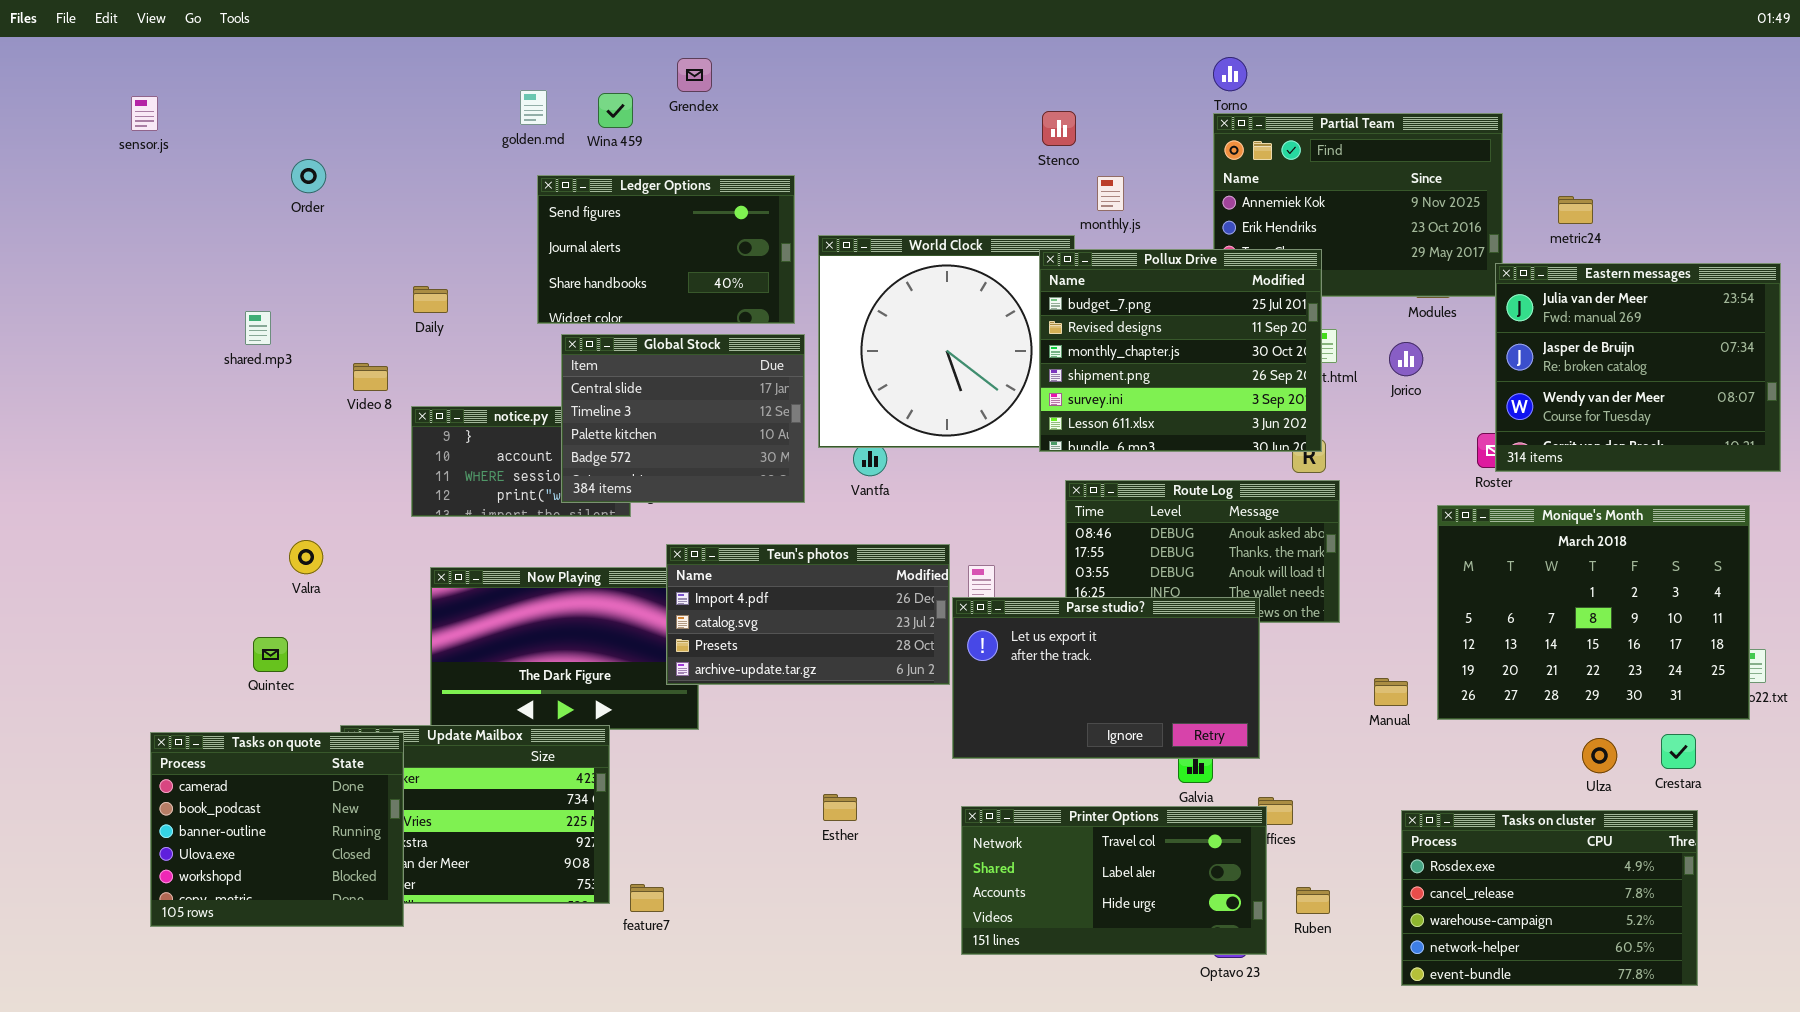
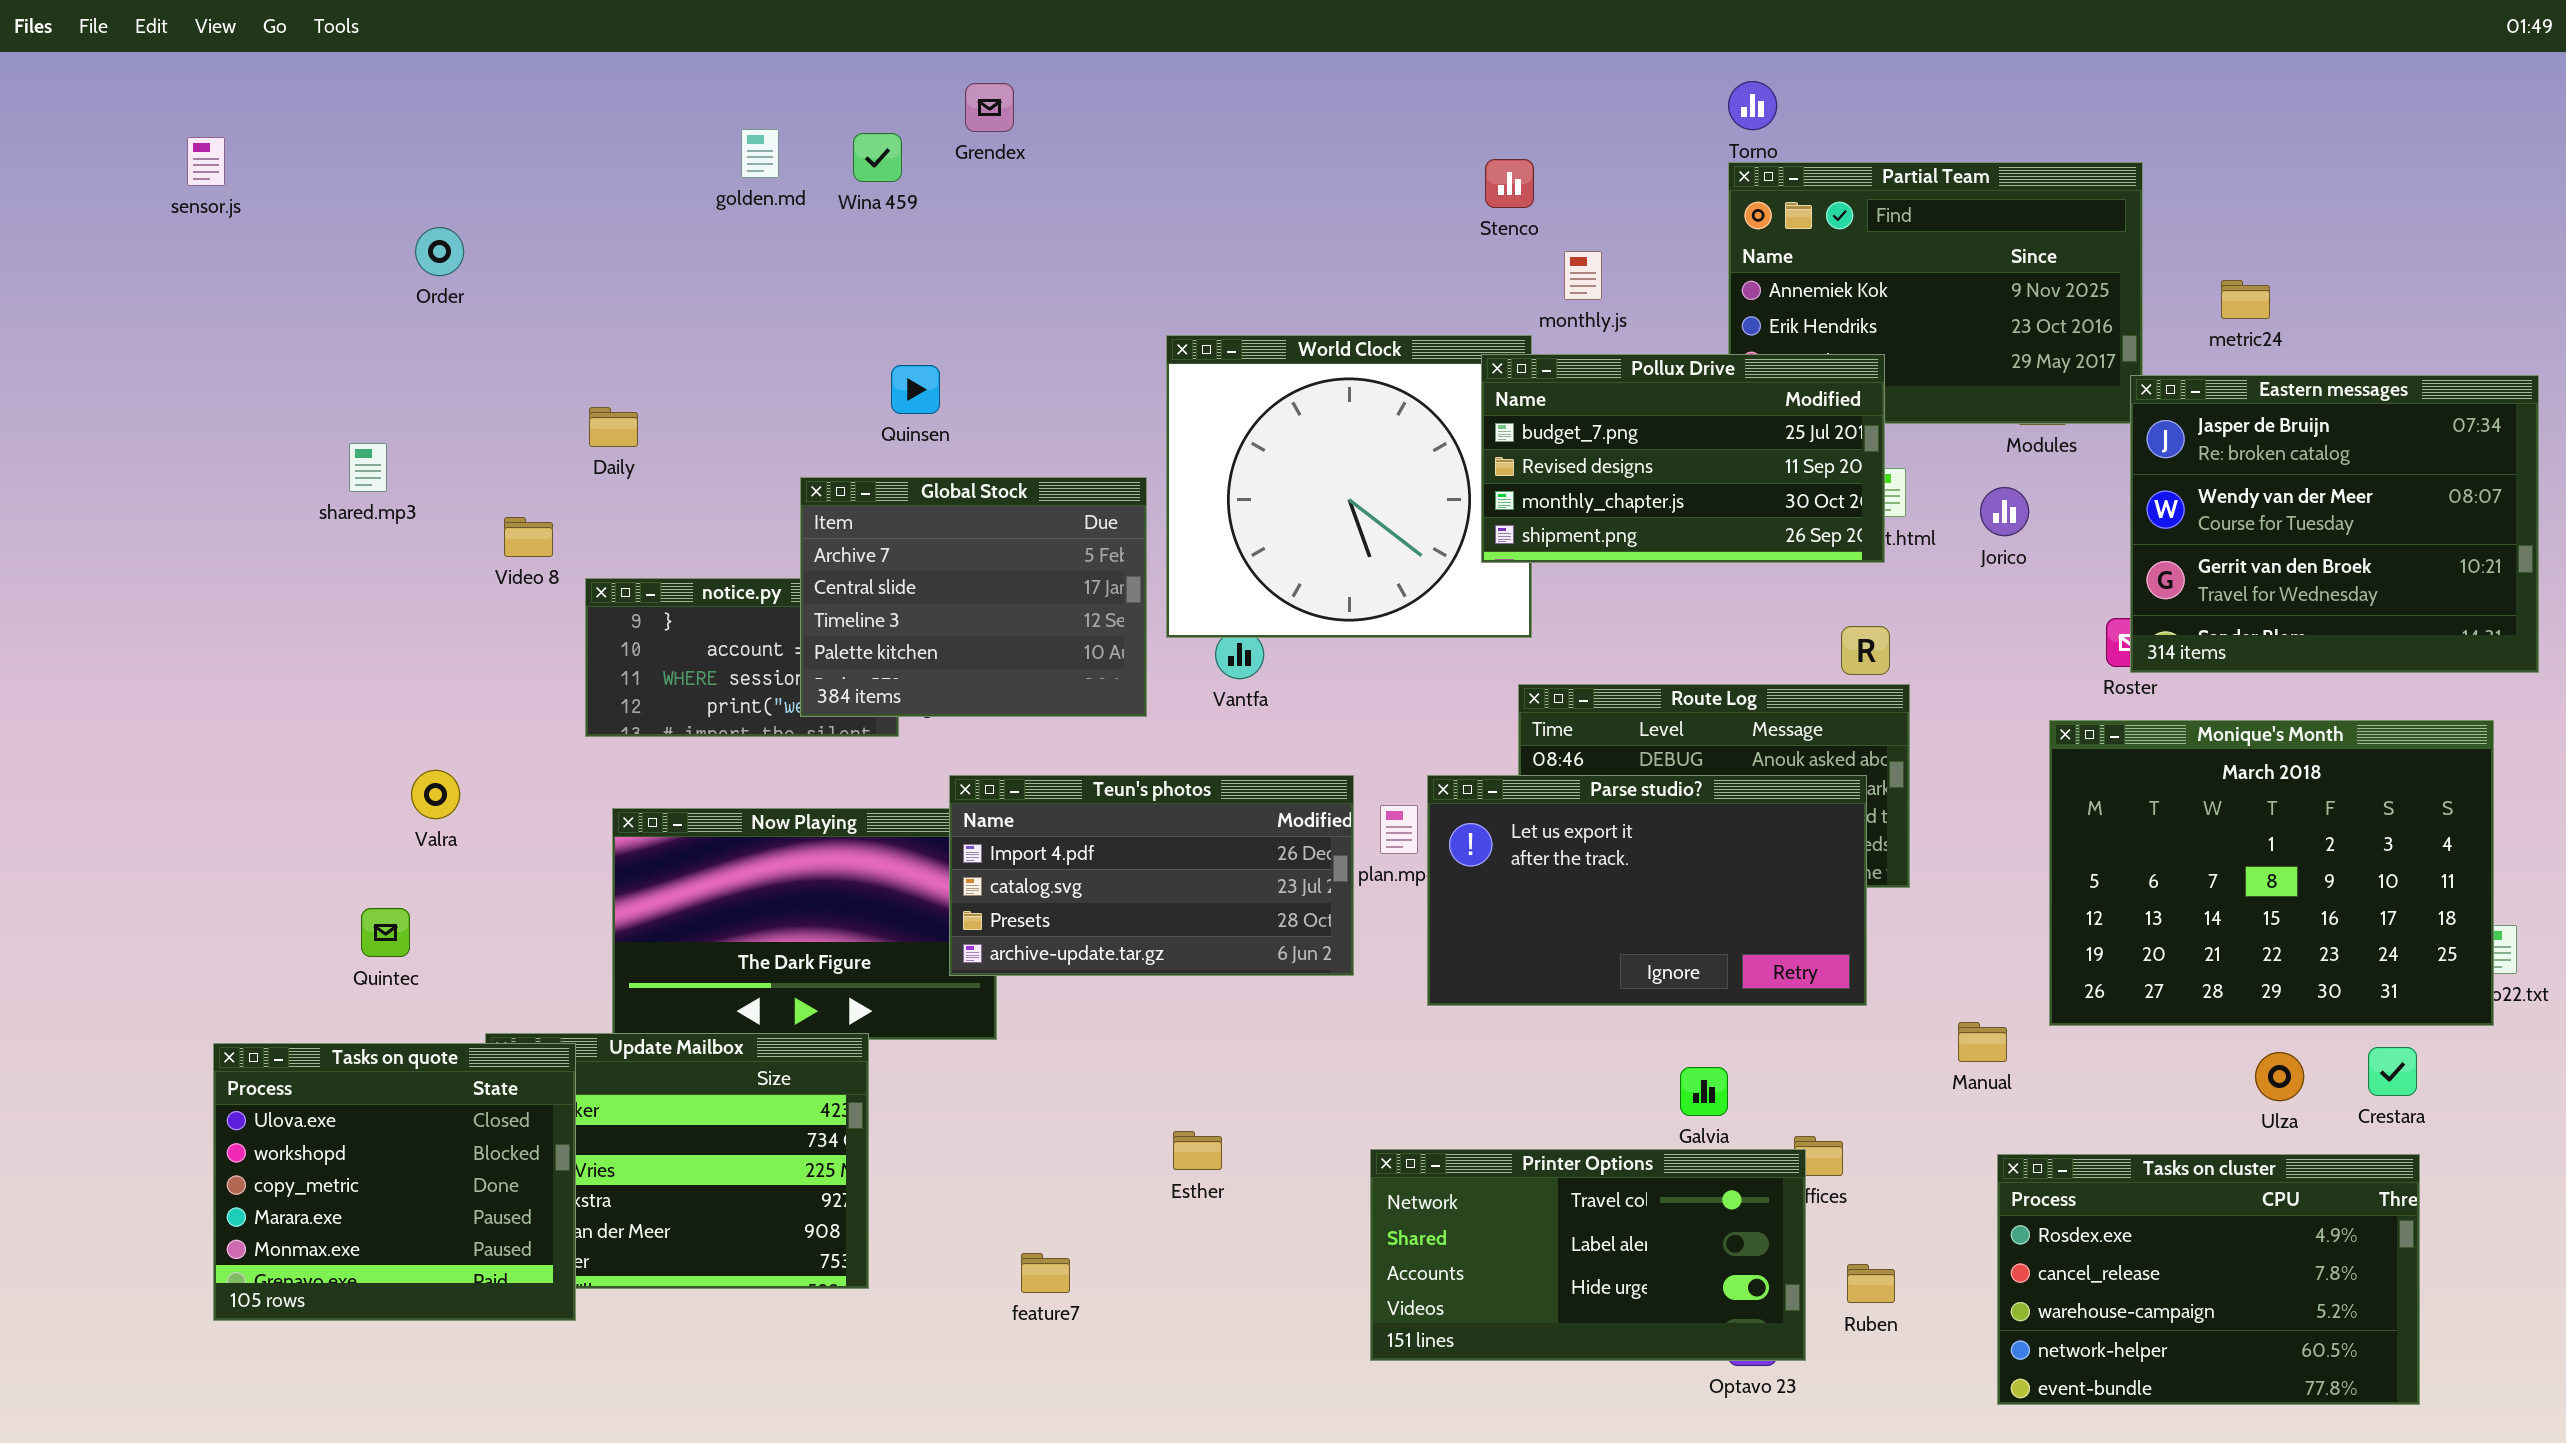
Ledger Options: [537,175,795,324] -> none, closed
Pollux Drive: [1039,249,1322,452] -> [1481,354,1885,563], resized
Eastern messages: [1495,263,1781,472] -> [2130,375,2539,673], scrolled down 1 row
Global Stock: [561,334,805,503] -> [800,477,1147,717], scrolled up 1 row
Parse studio?: [952,597,1260,759] -> [1427,775,1867,1006], moved
Manual: [1374,678,1408,706] -> [1958,1022,2007,1062], moved
Tasks on quote: [150,732,404,927] -> [213,1043,576,1321], scrolled down 3 rows
feature7: [630,884,664,912] -> [1021,1253,1070,1293], moved

